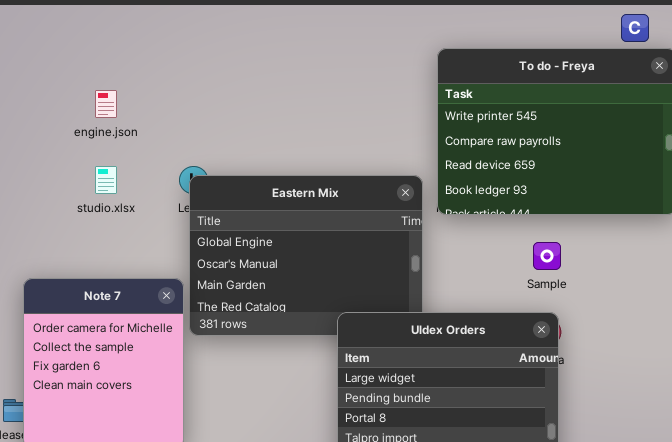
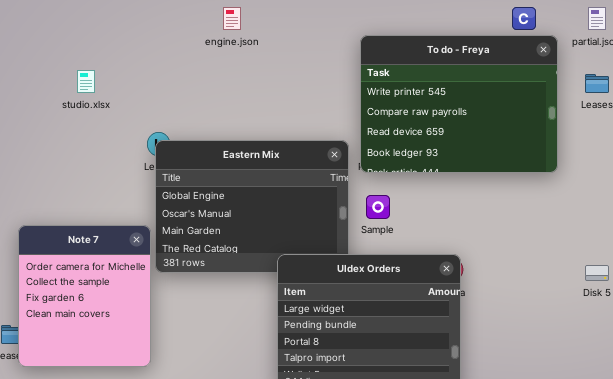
engine.json: [95,90,117,118] -> [223,7,241,30], moved
studio.xlsx: [95,166,117,194] -> [77,70,95,93], moved
Sample: [533,242,561,270] -> [366,195,390,219], moved

